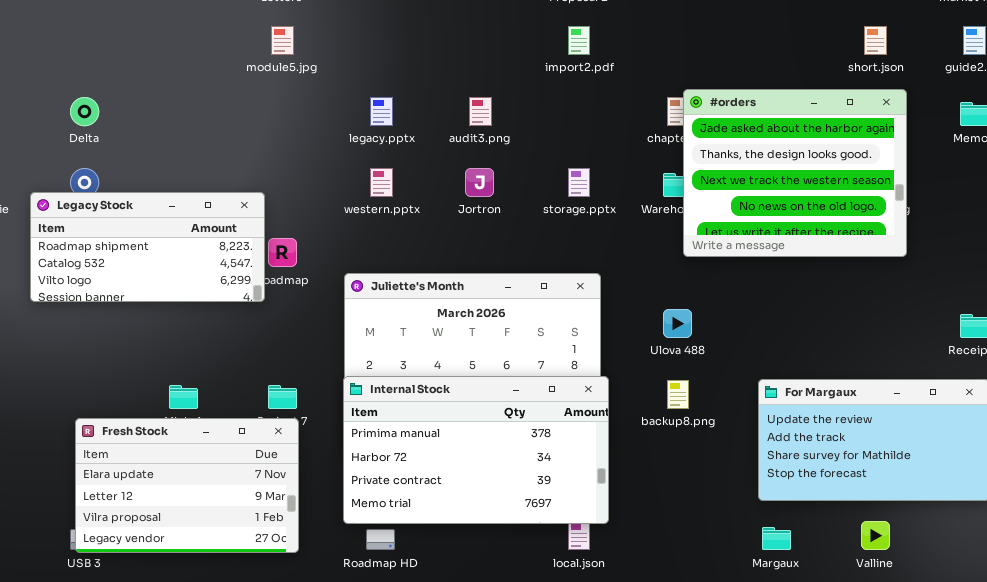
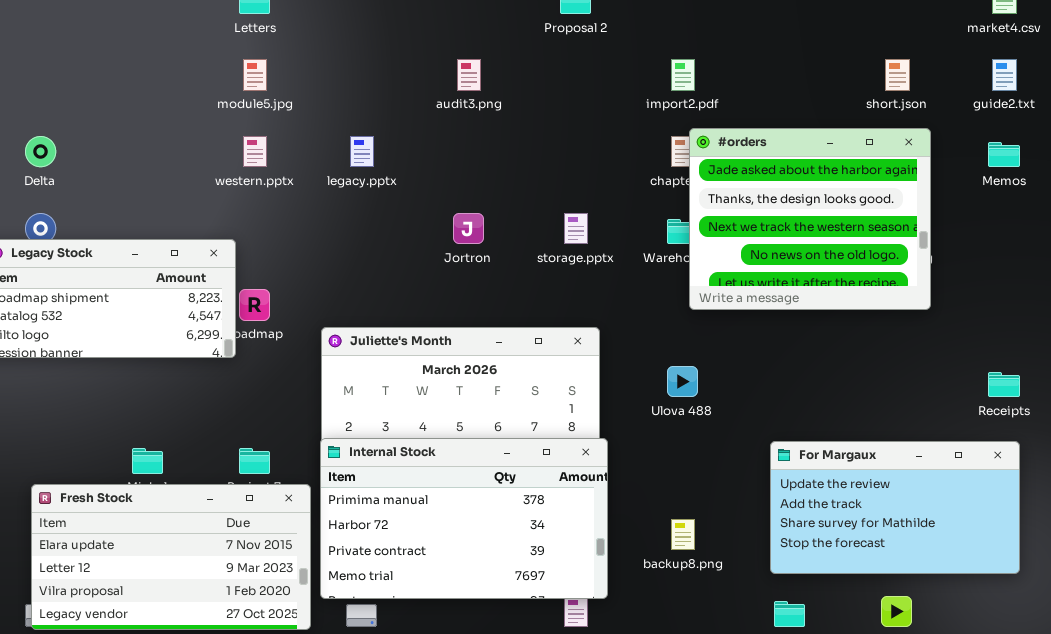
import2.pdf: [568,26,590,55] -> [671,59,695,91], moved
audit3.png: [469,97,492,126] -> [457,59,481,91], moved
western.pptx: [370,168,393,197] -> [243,136,267,167], moved
backup8.png: [667,380,689,409] -> [671,519,695,550], moved
Fresh Stock: [75,418,299,553] -> [31,484,311,630], resized

